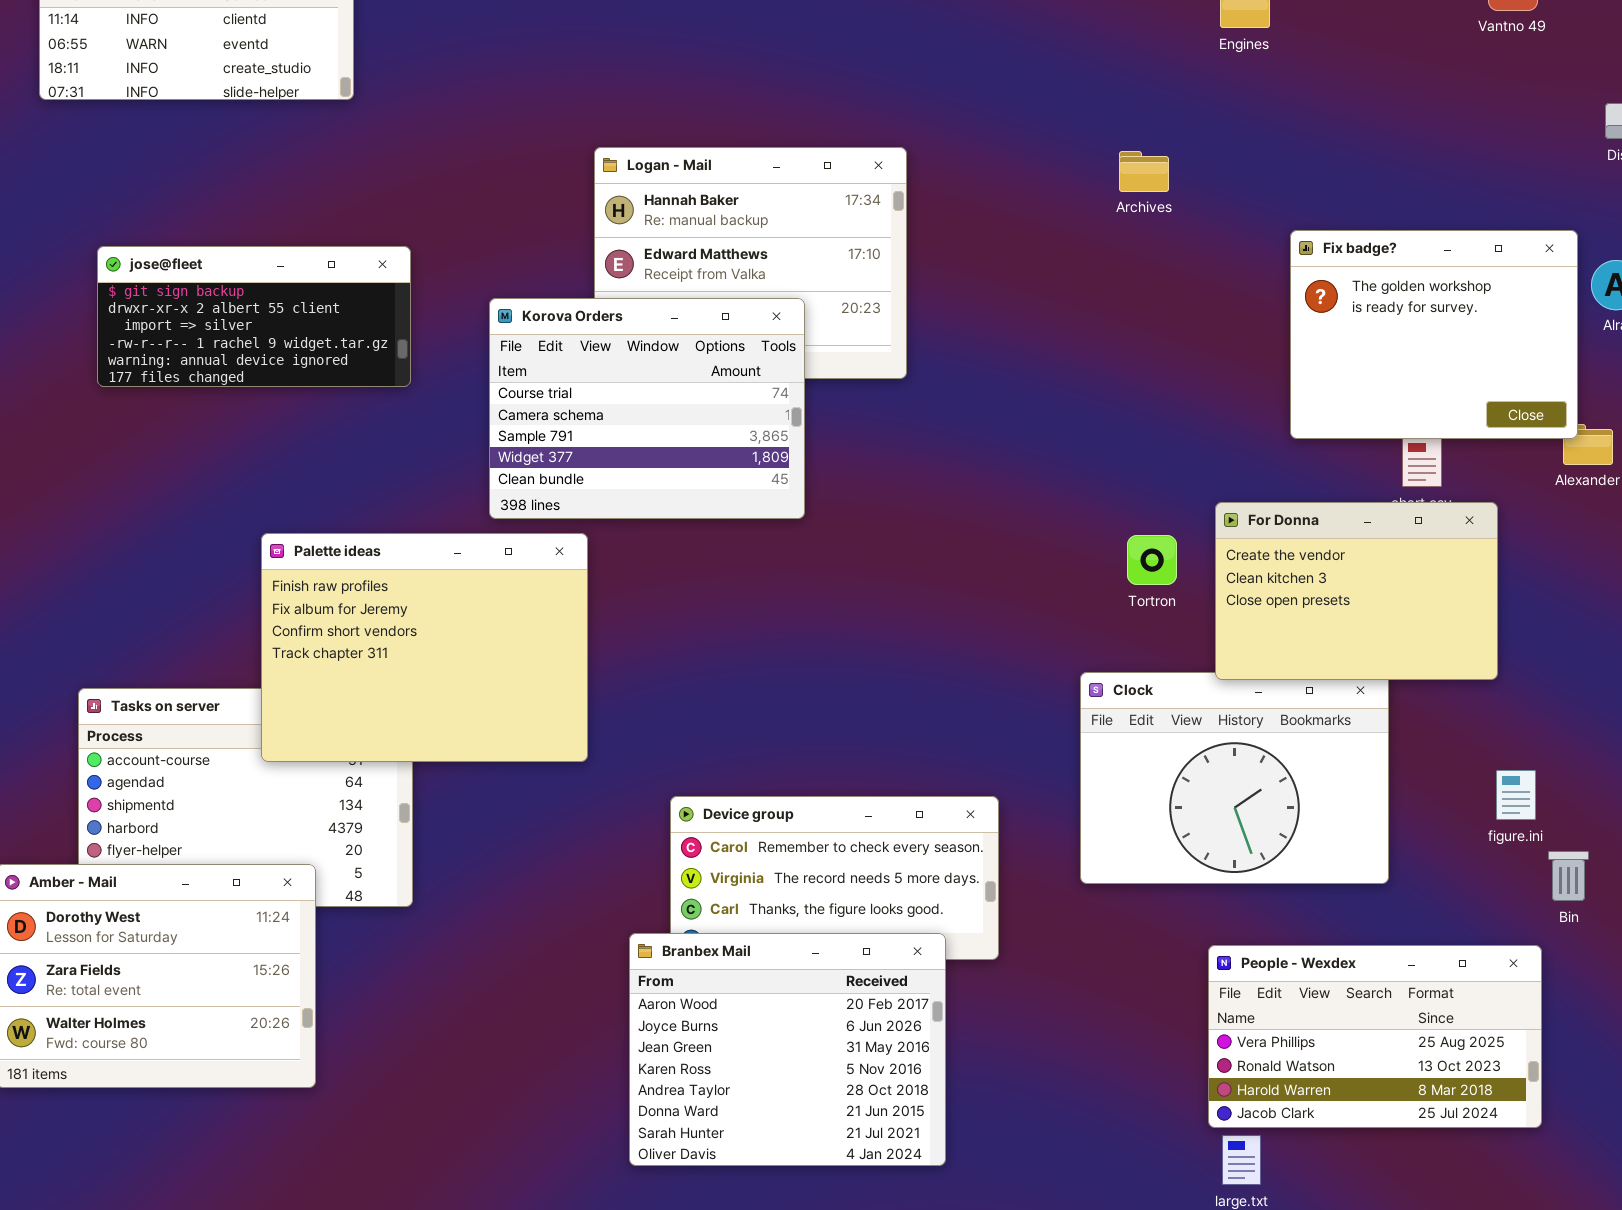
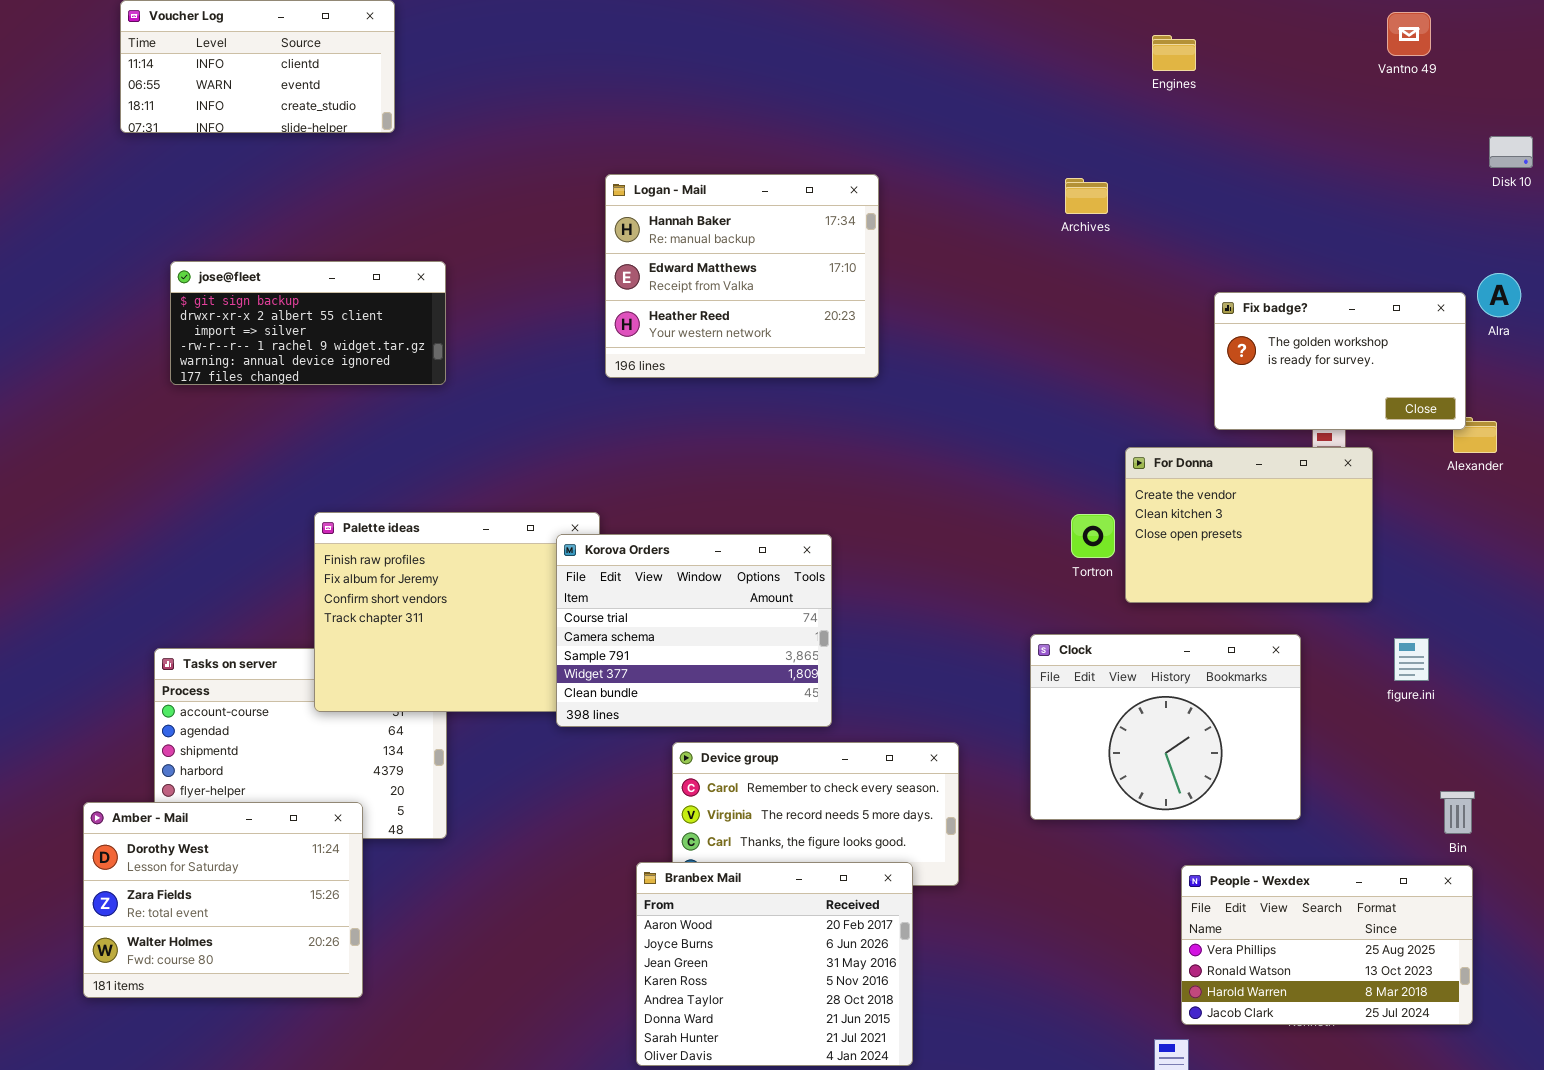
Fix badge?: [1290,230,1578,439] -> [1214,292,1466,430], resized
Korova Orders: [489,298,805,519] -> [556,534,832,727], moved
For Donna: [1215,502,1498,680] -> [1125,447,1373,603], moved
figure.ini: [1496,770,1536,820] -> [1394,638,1429,681], moved
People - Wexdex: [1208,945,1542,1128] -> [1181,865,1473,1025], moved

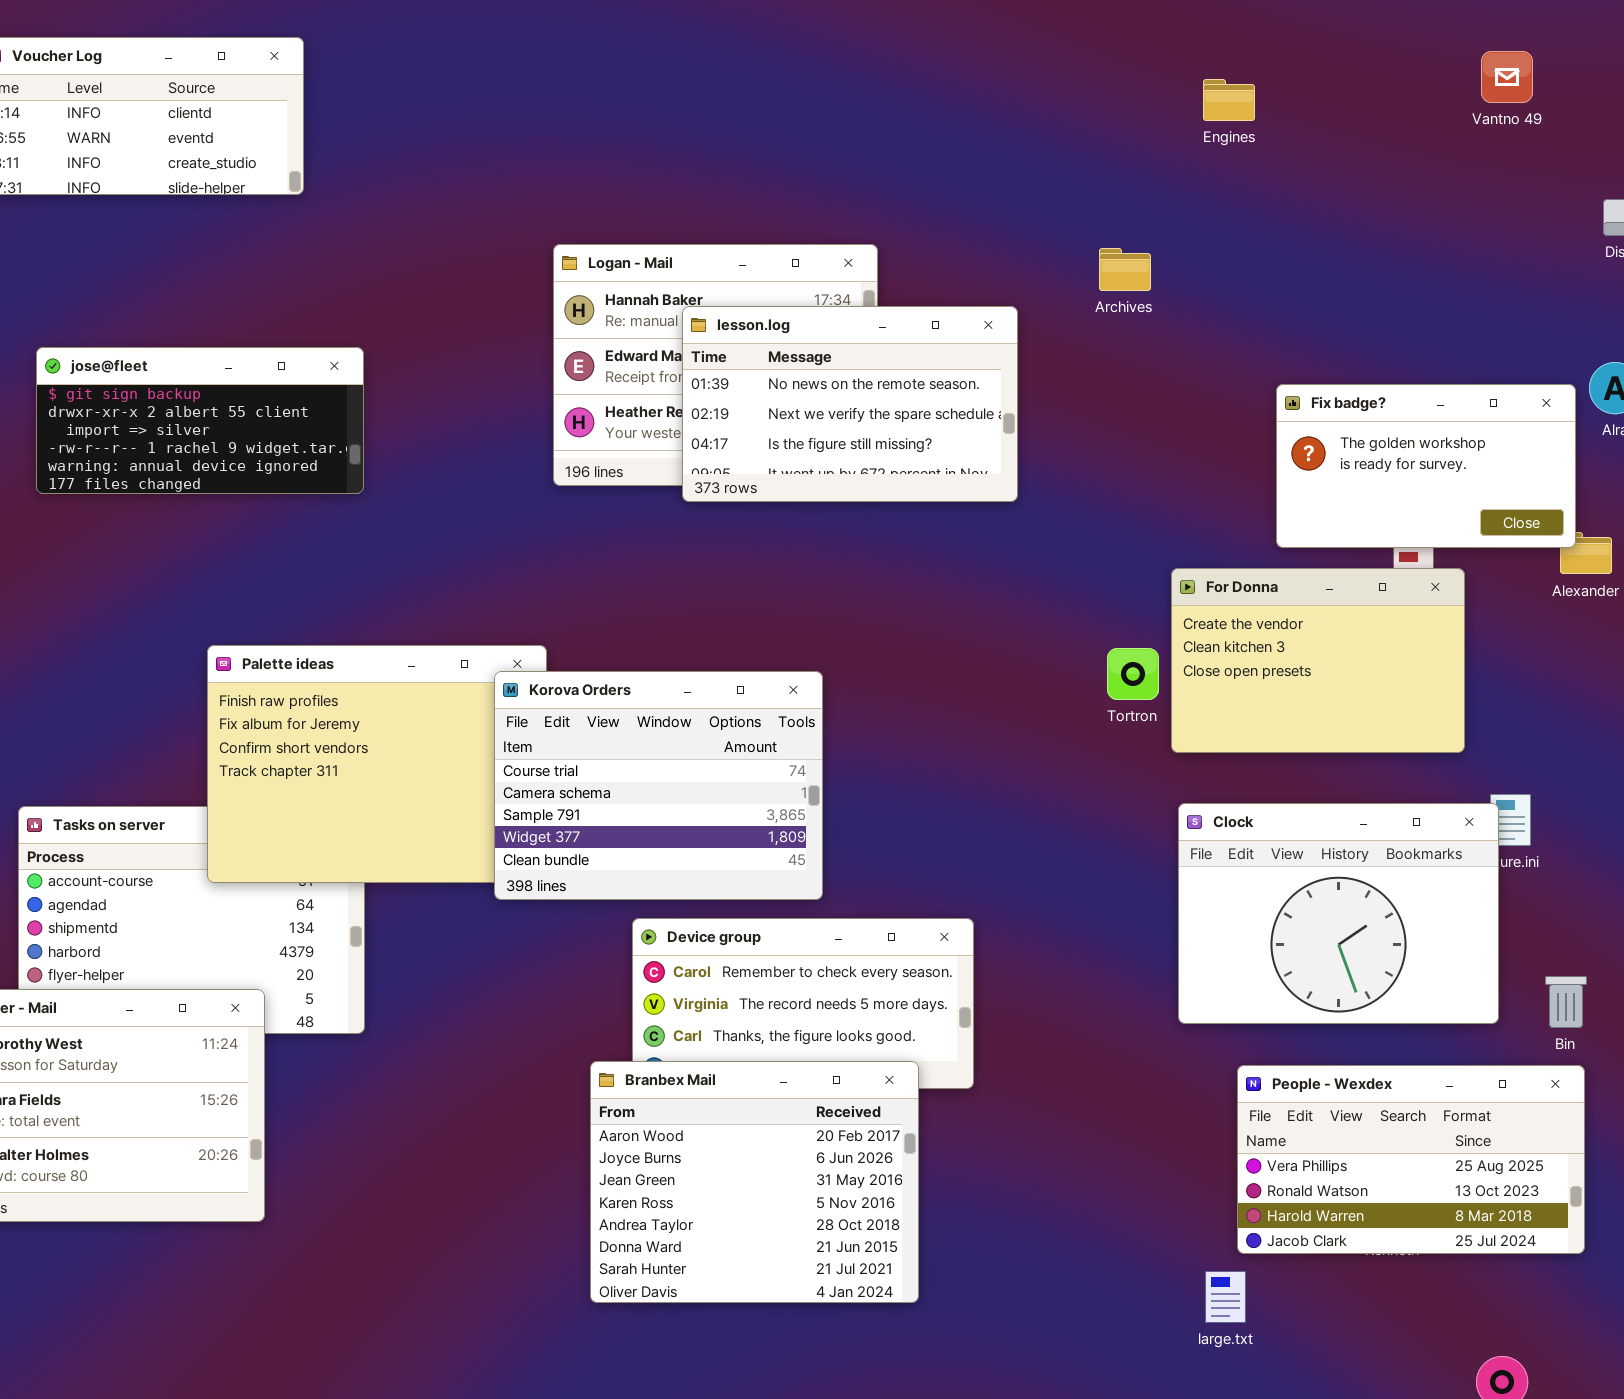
lesson.log: none -> [682,306,1018,502], opened
Clock: [1030,634,1301,820] -> [1178,803,1499,1024], moved

